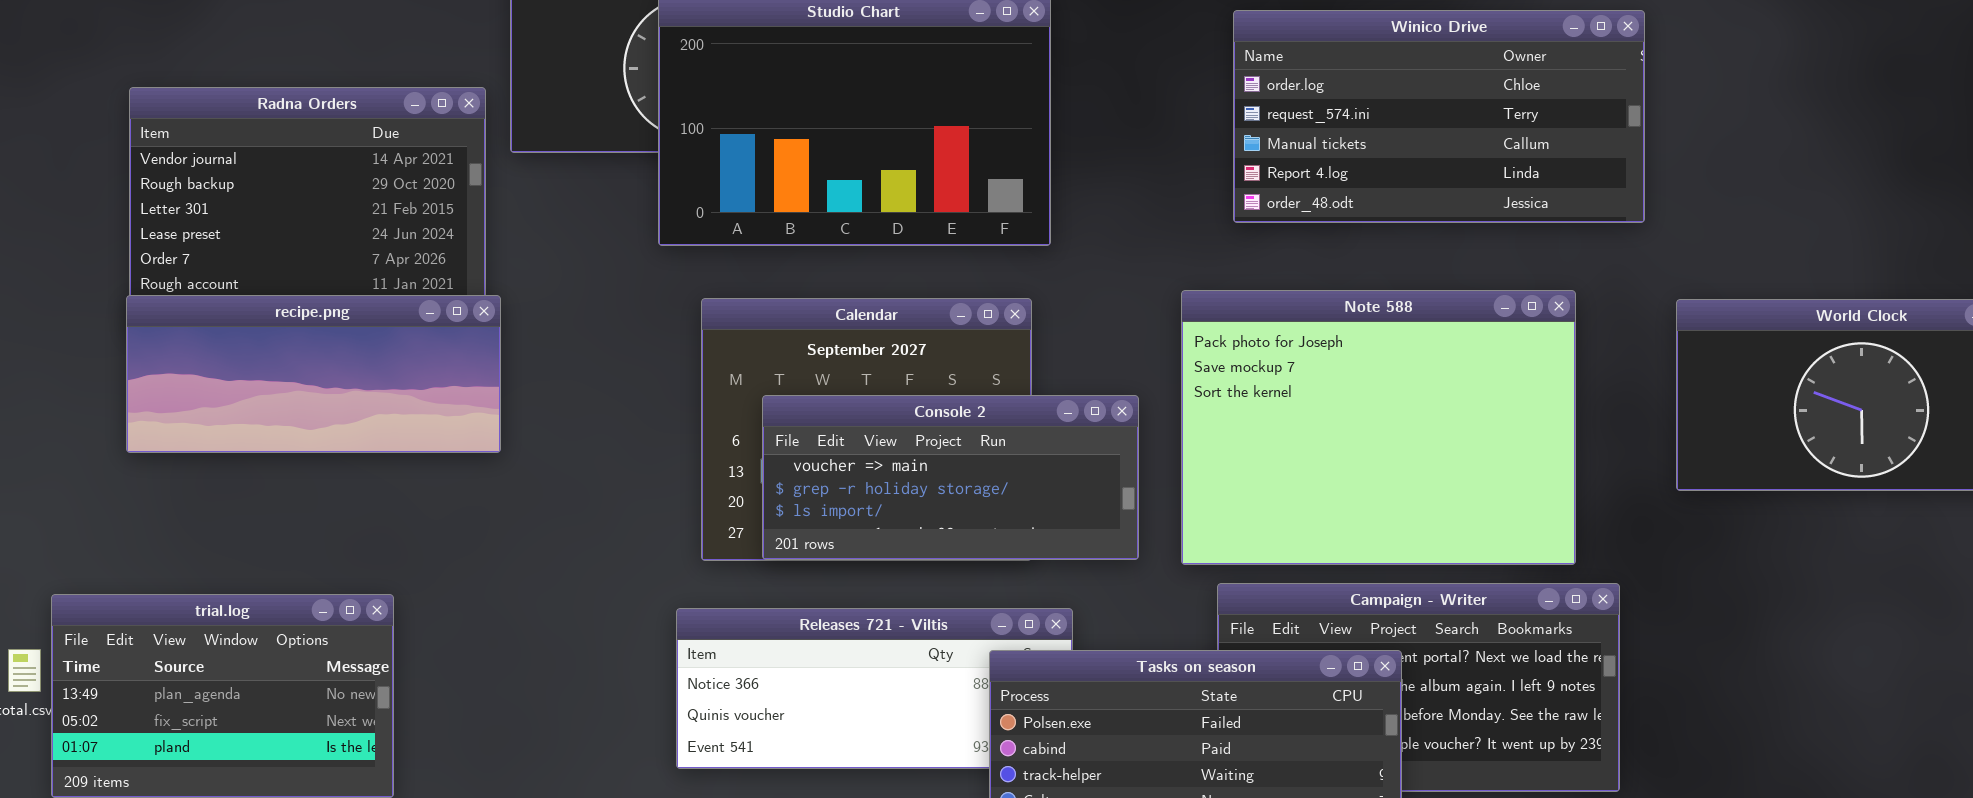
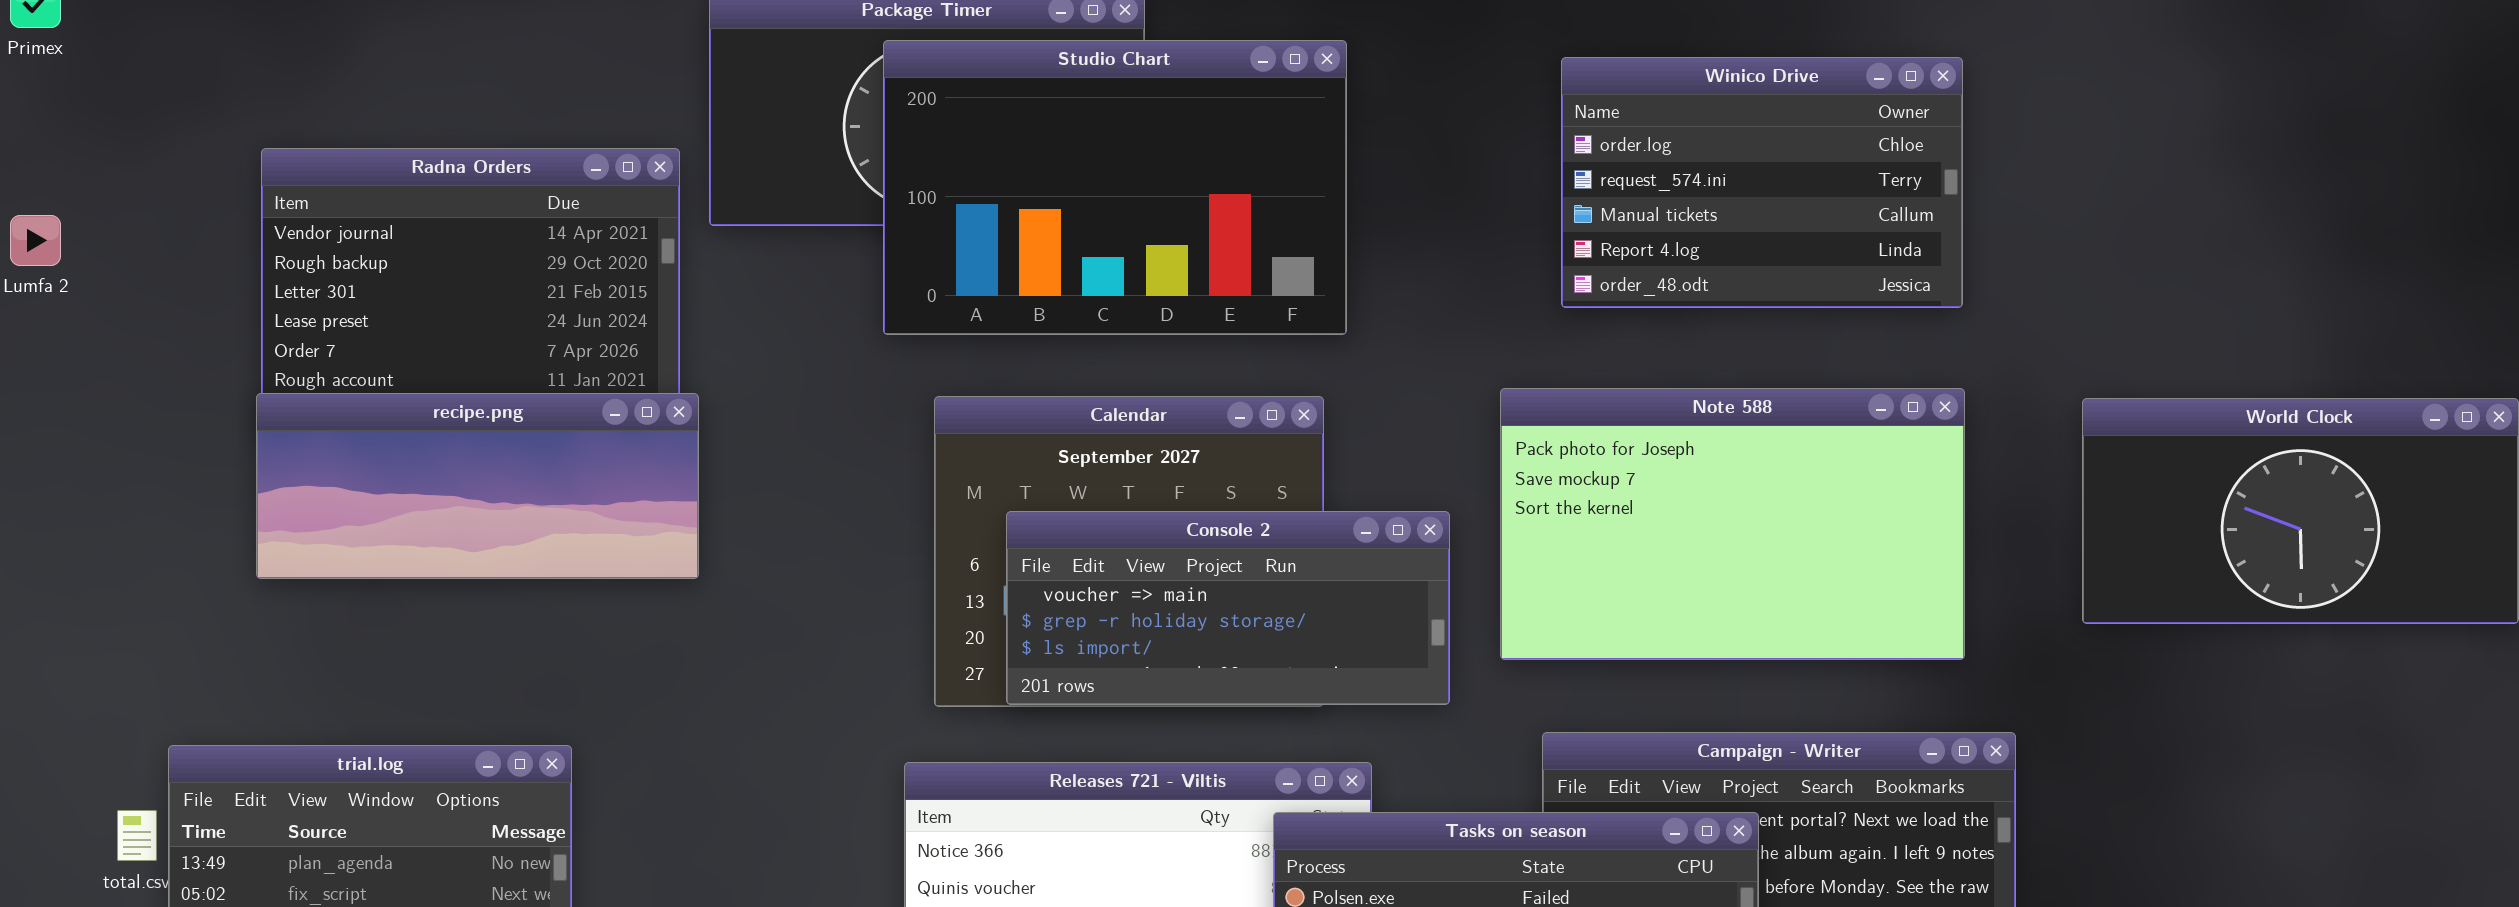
Winico Drive: [1233,10,1645,223] -> [1561,57,1963,308], resized
Note 588: [1181,290,1576,565] -> [1500,388,1965,660], resized

